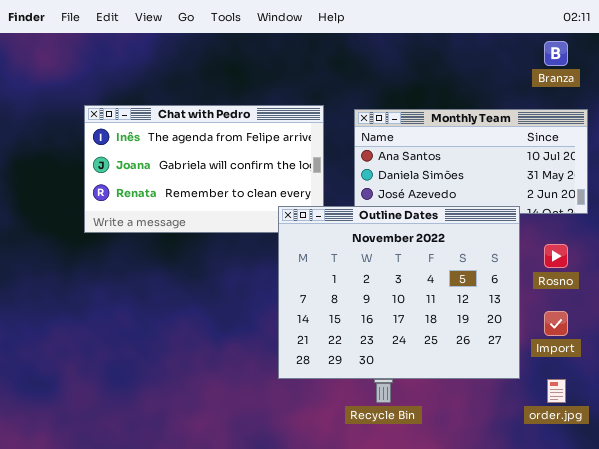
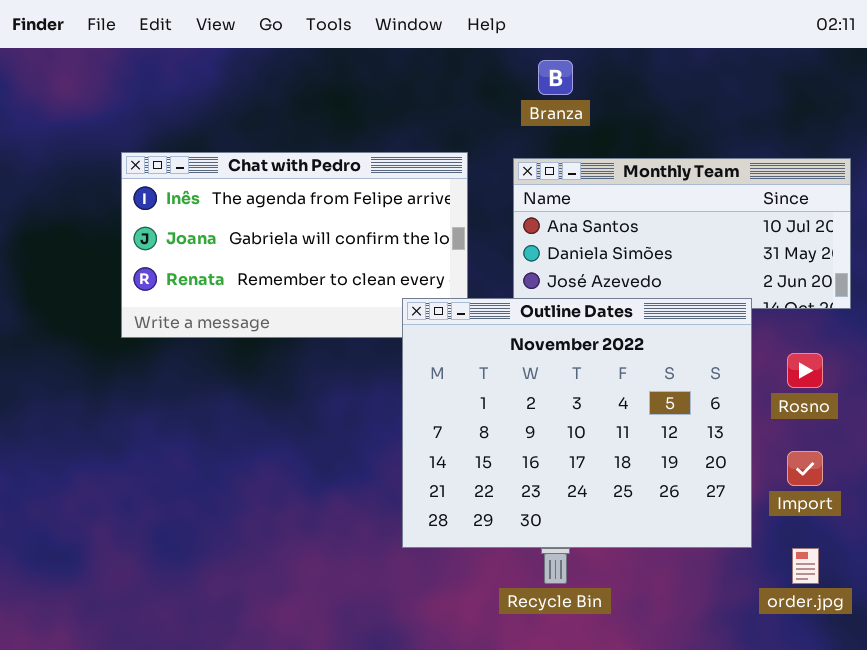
Branza: [544,41,568,66] -> [538,60,573,95], moved

